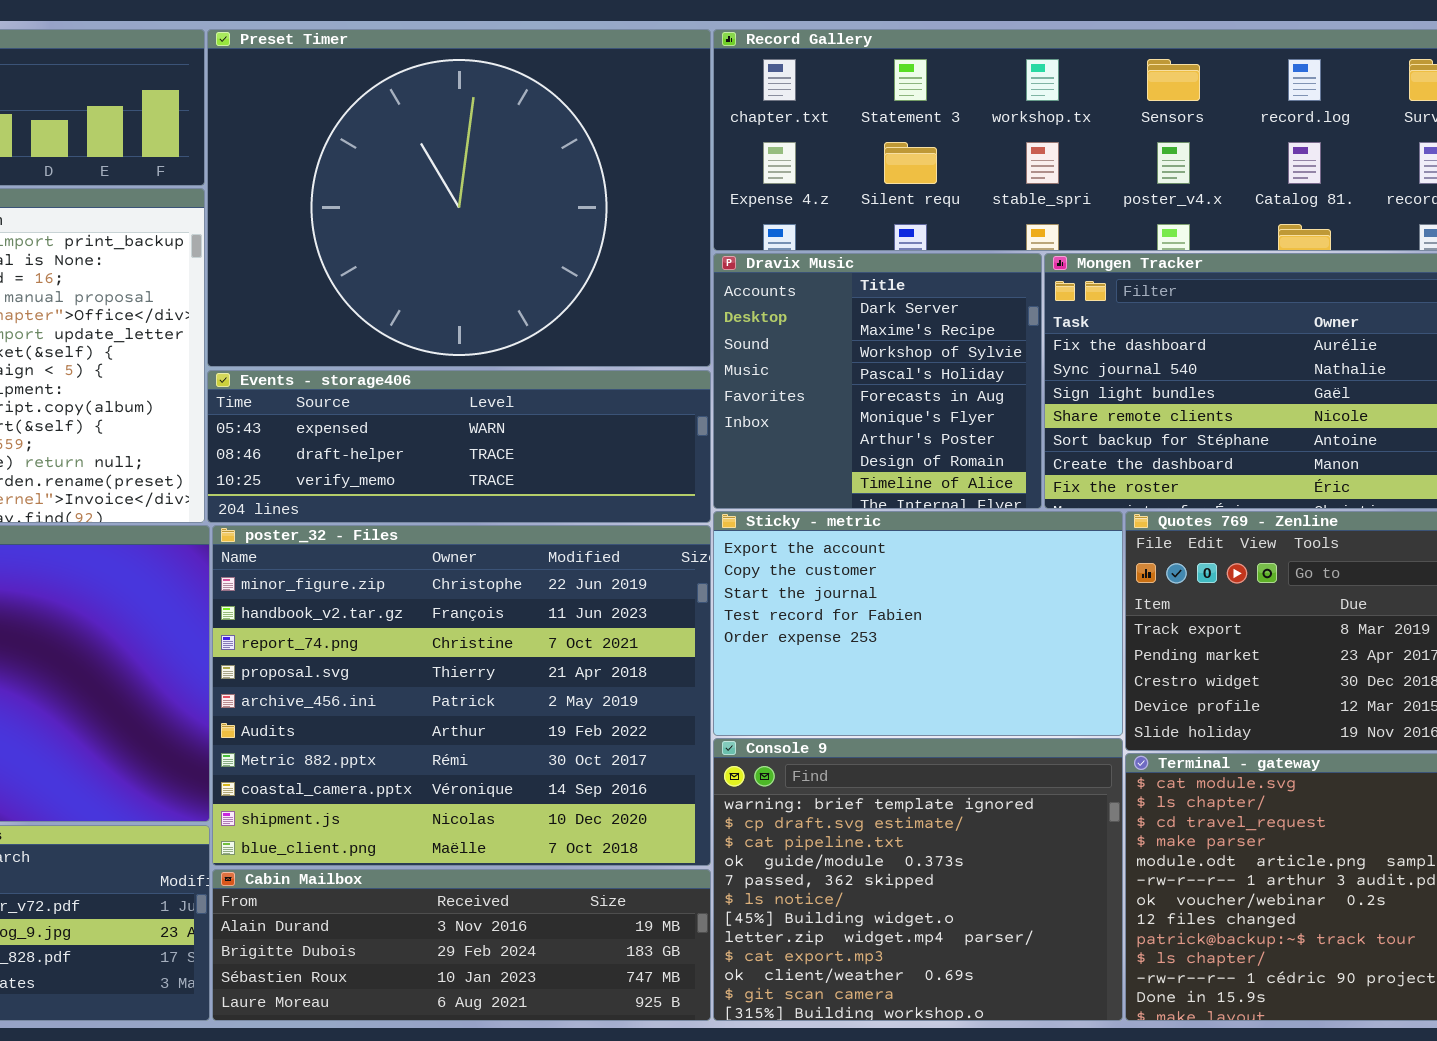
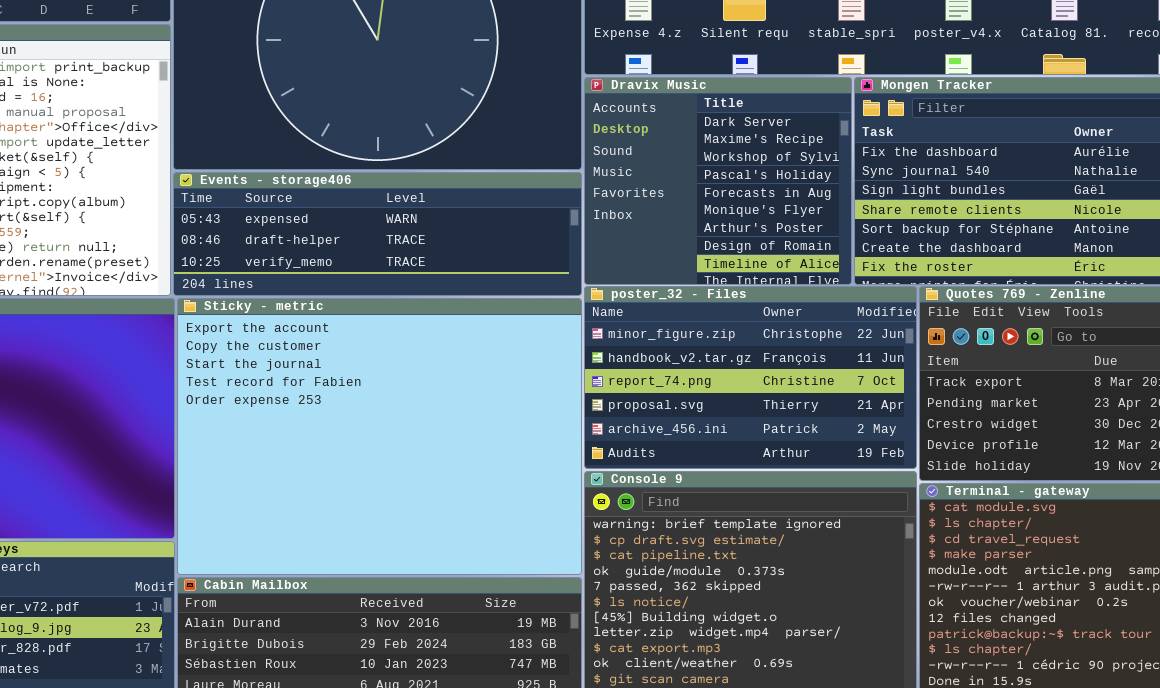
Sticky - metric: [713,511,1123,736] -> [177,298,582,575], moved, resized
poster_32 - Files: [212,525,711,866] -> [584,286,917,469], moved, resized

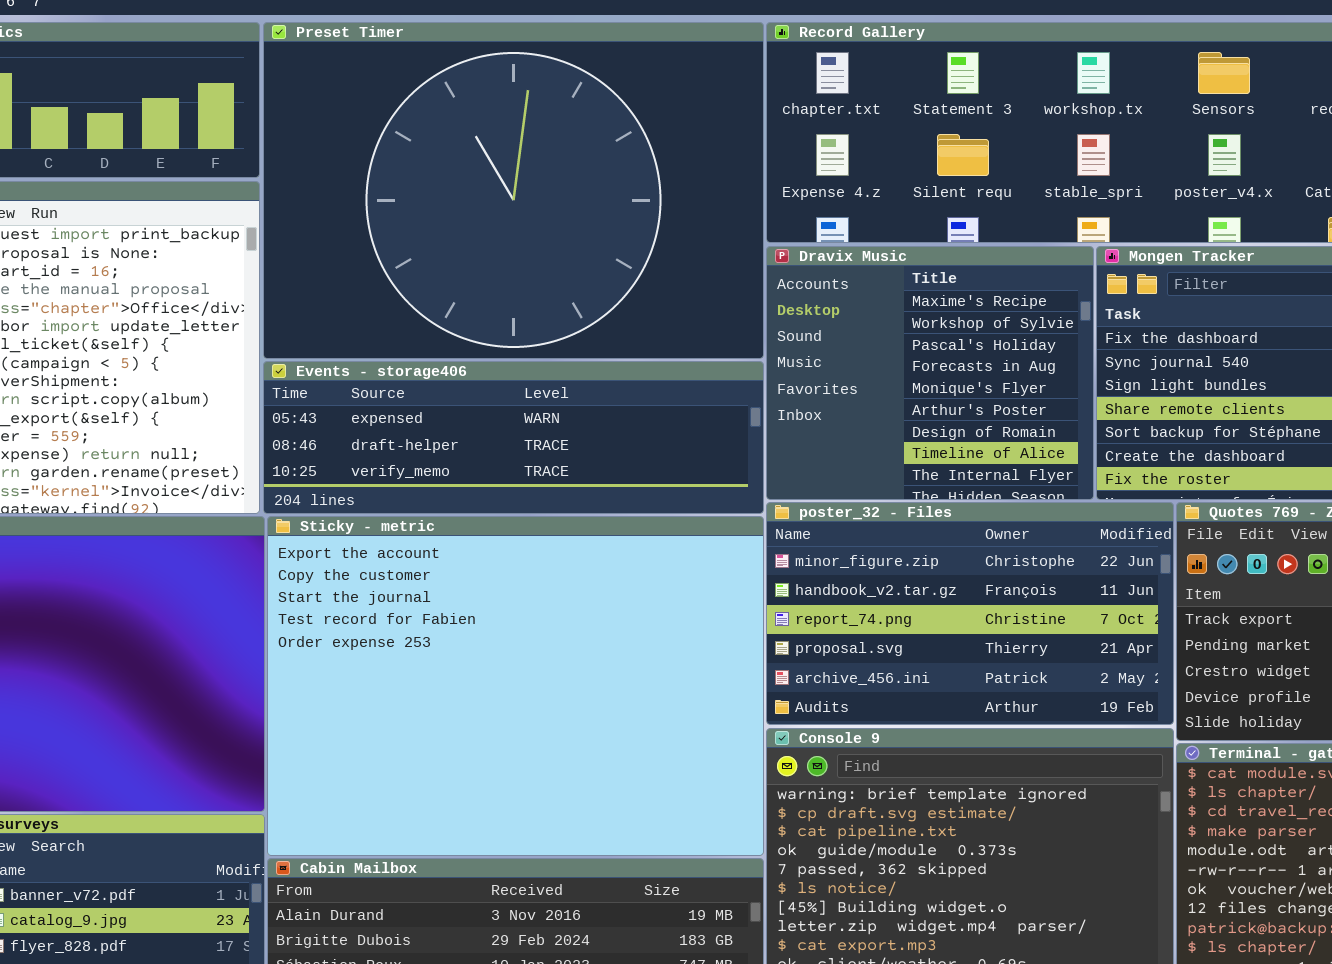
Dravix Music: [584,77,852,285] -> [766,246,1094,500], scrolled down 1 row

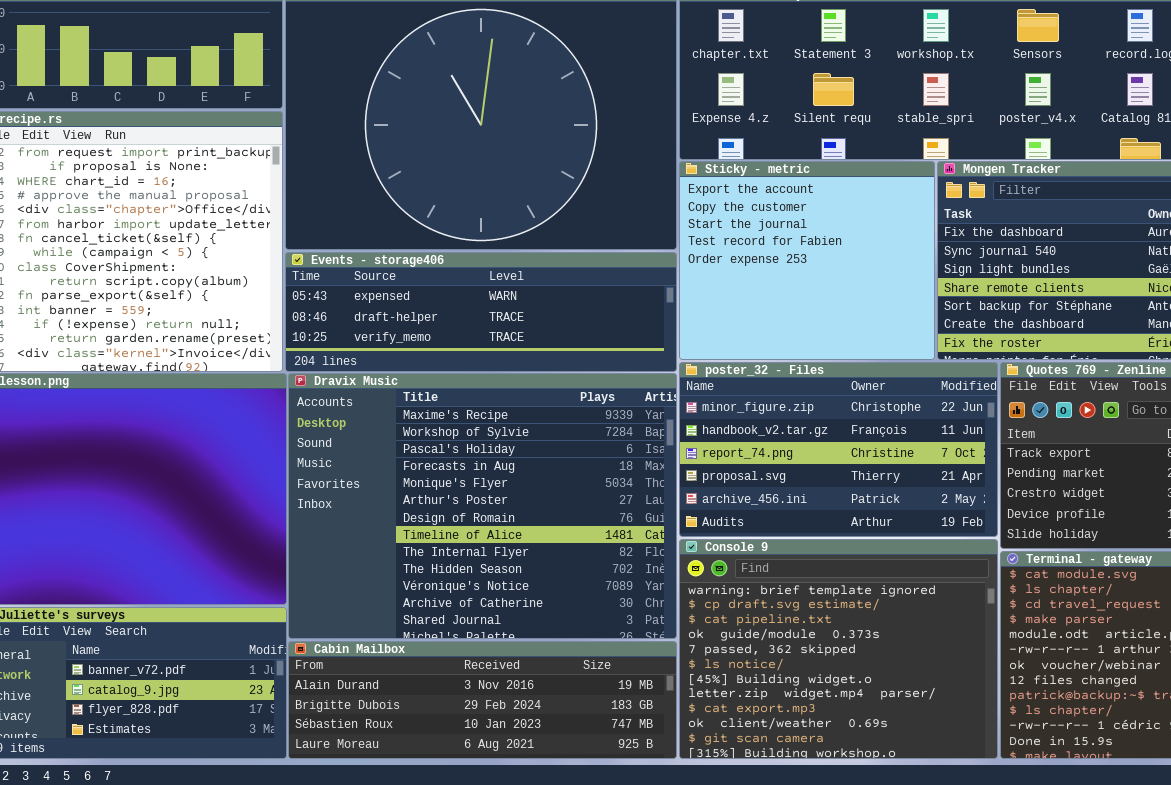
Dravix Music: [766,246,1094,500] -> [288,373,677,639], moved, resized
Sticky - metric: [267,516,764,856] -> [679,161,935,360], moved, resized

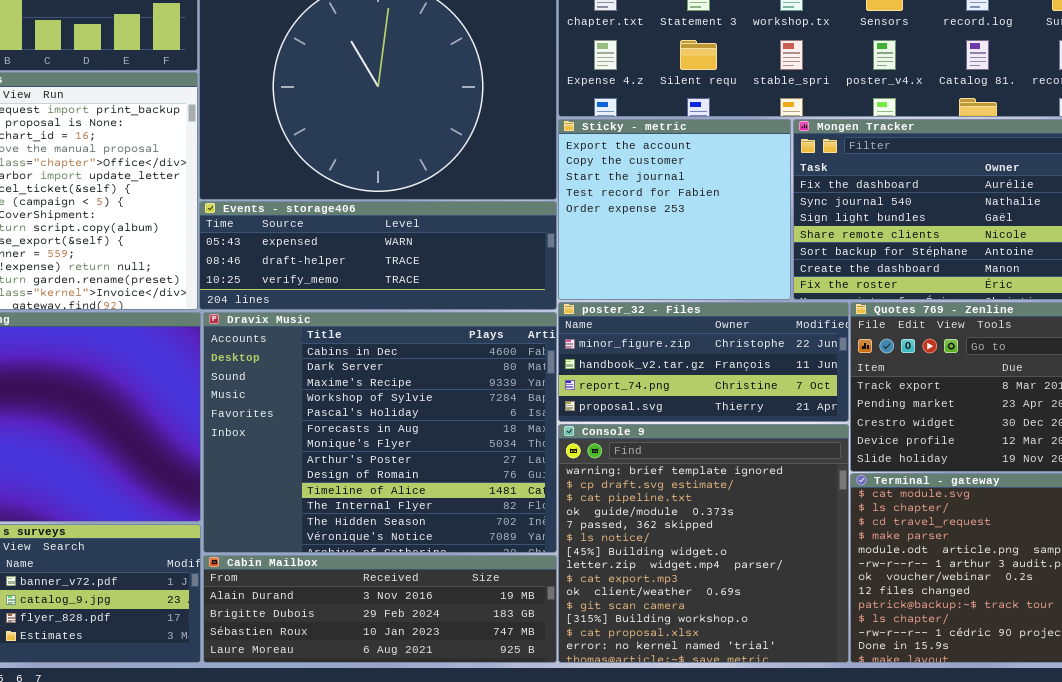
poster_32 - Files: [679,362,998,537] -> [558,302,849,422], resized
Dravix Music: [288,373,677,639] -> [203,312,557,553], scrolled up 2 rows
Console 9: [679,539,998,759] -> [558,424,849,663], resized

